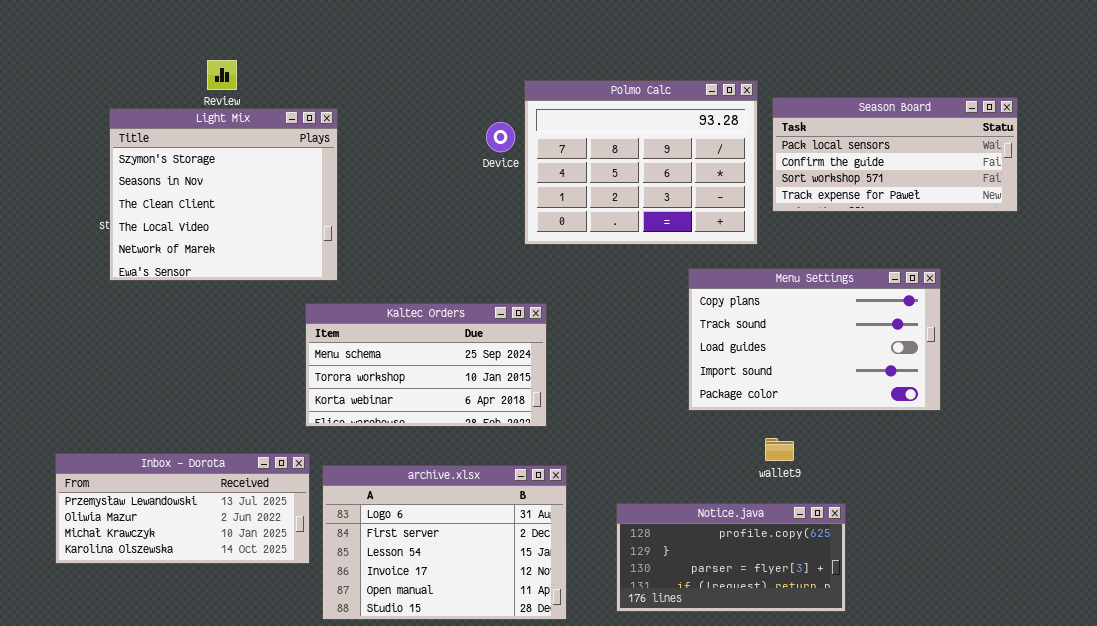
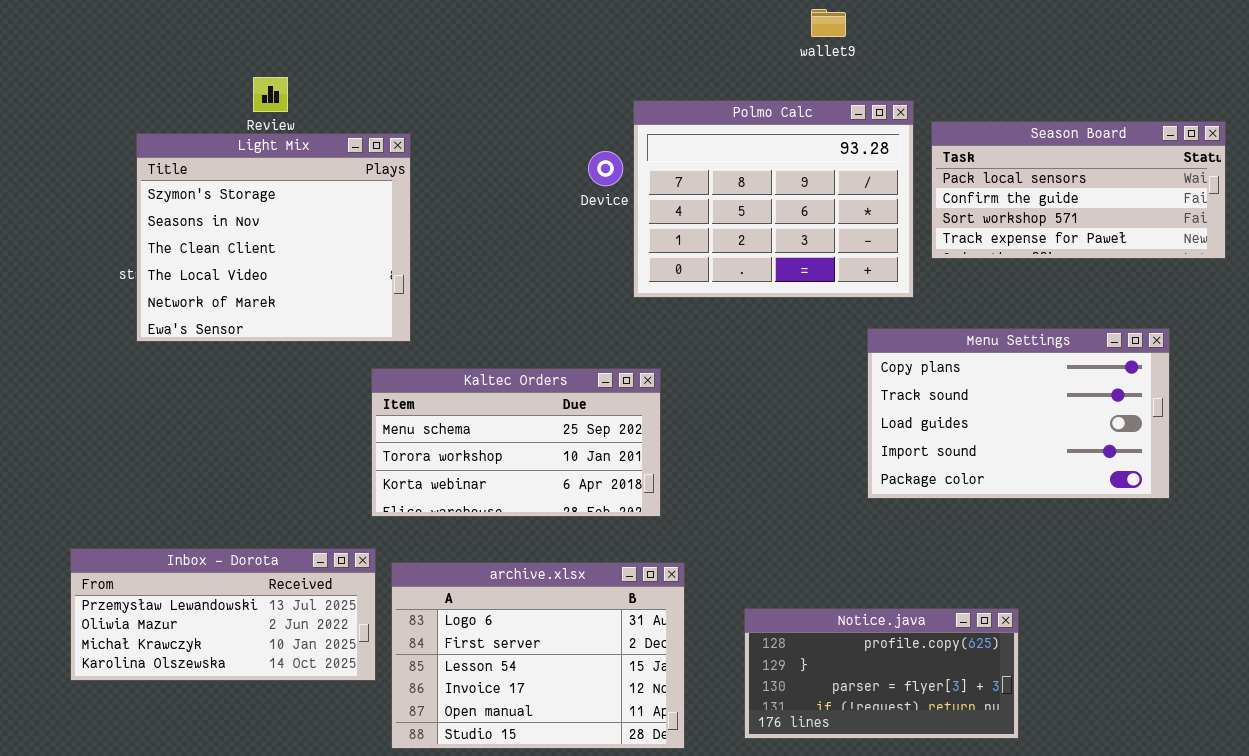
Menu Settings: [688,268,941,411] -> [867,328,1170,499], moved
wallet9: [765,438,794,461] -> [811,9,846,37], moved

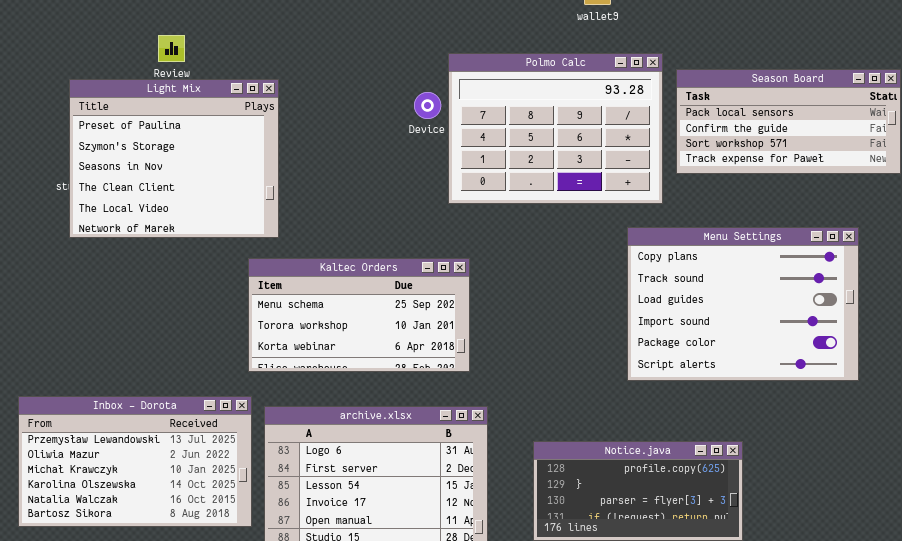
Light Mix: [136,133,411,342] -> [69,79,279,238], scrolled up 1 row
Menu Settings: [867,328,1170,499] -> [627,227,859,381], resized
Inbox - Dorota: [70,548,376,681] -> [18,396,252,527], resized

